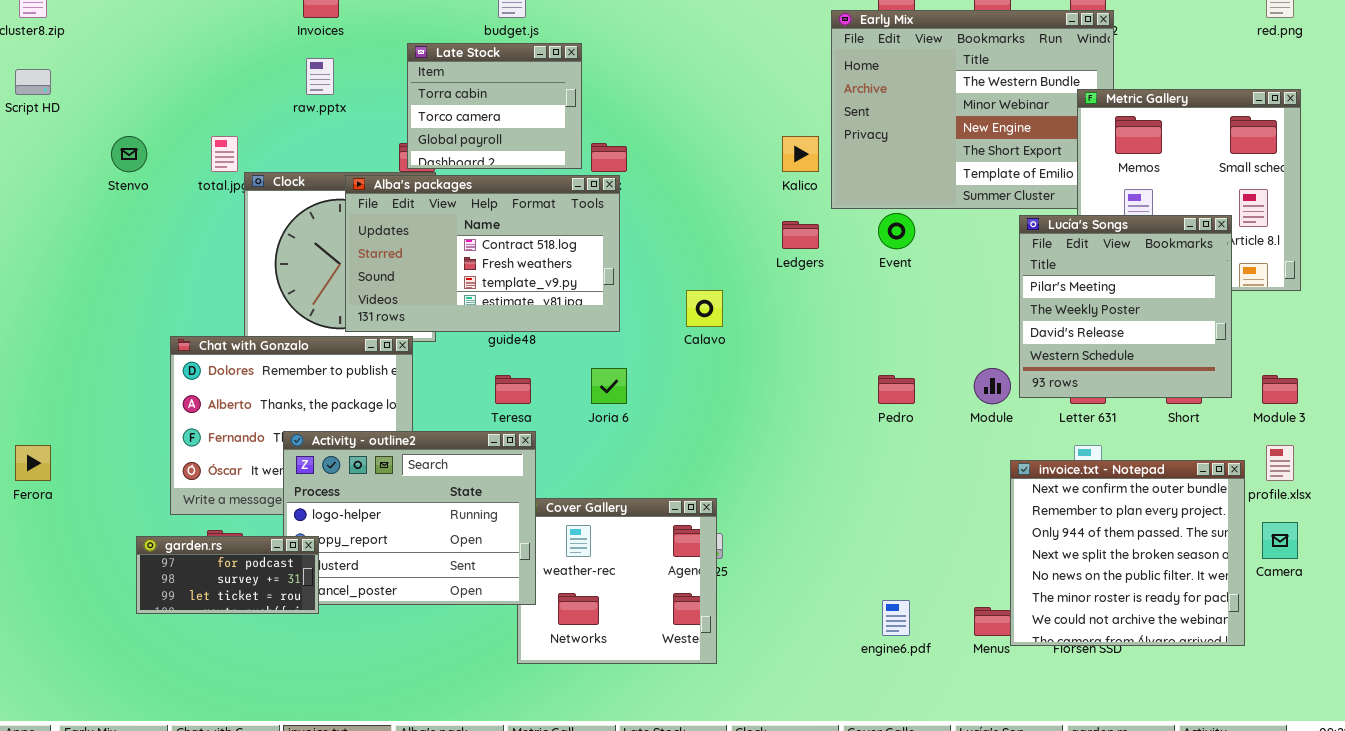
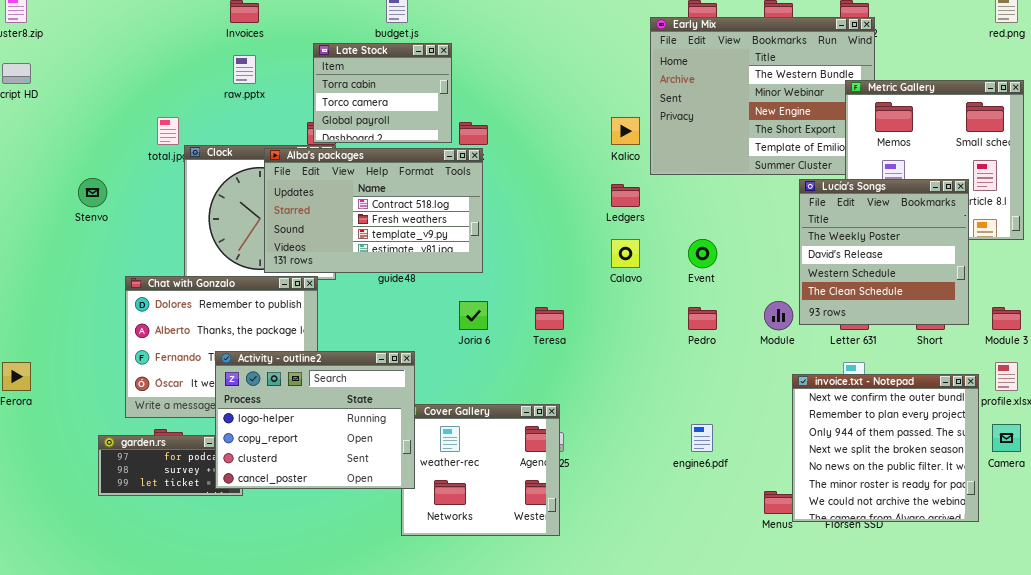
Stenvo: [111,136,147,172] -> [78,178,107,207], moved
Event: [878,213,915,249] -> [688,239,717,268], moved
Lucía's Songs: [1019,215,1232,398] -> [799,179,969,325], scrolled down 1 row
Calavo: [686,290,723,327] -> [611,239,640,268], moved
Teresa: [495,375,531,404] -> [535,307,564,330], moved
Activity - outline2: [283,431,536,605] -> [215,351,415,489], raised
engine6.pdf: [882,600,910,636] -> [691,424,713,452], moved

